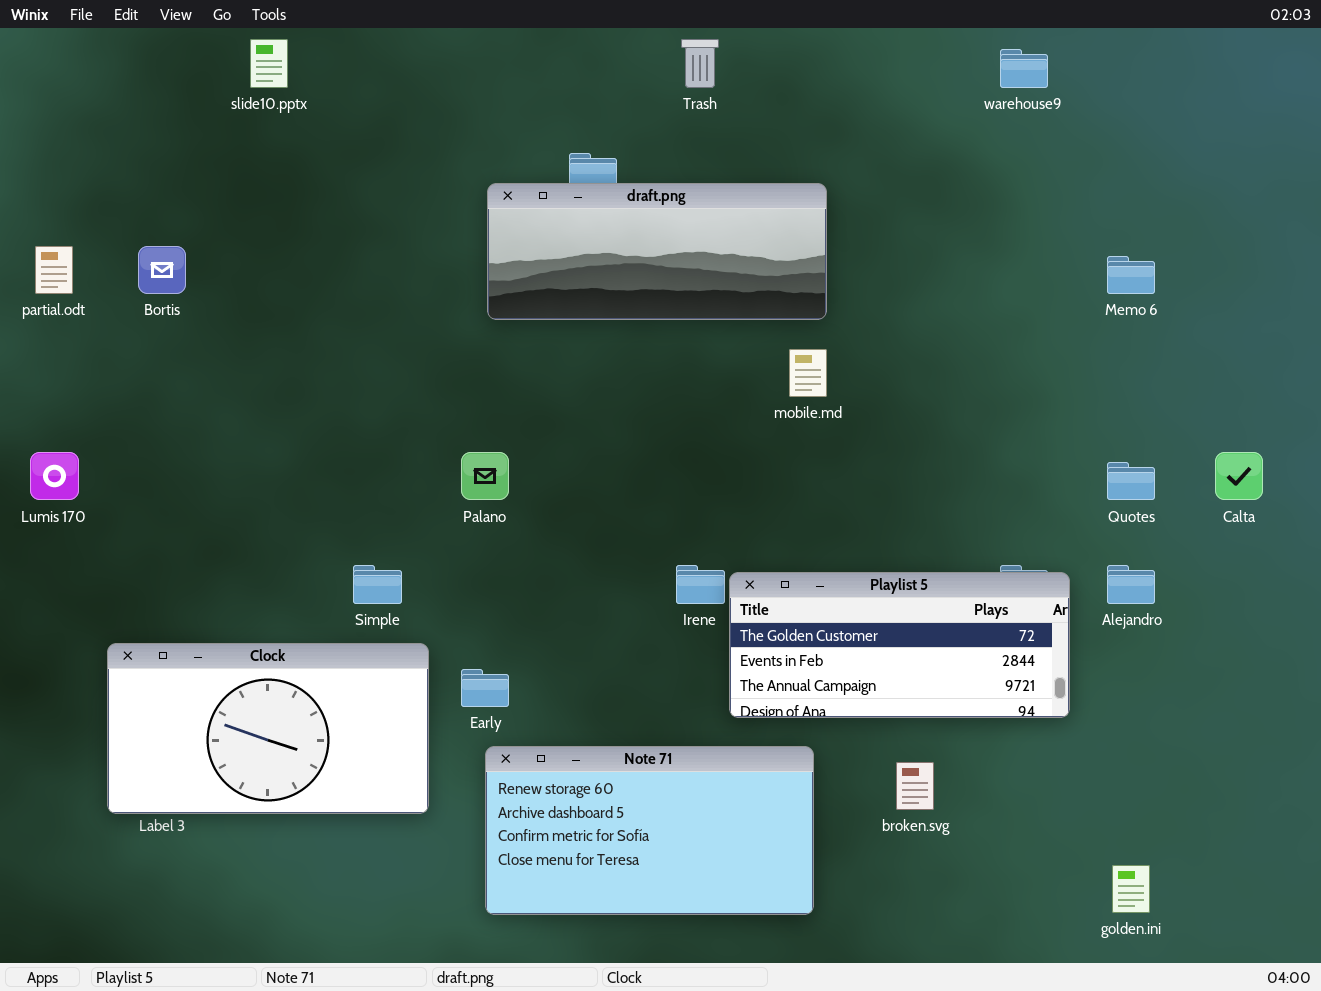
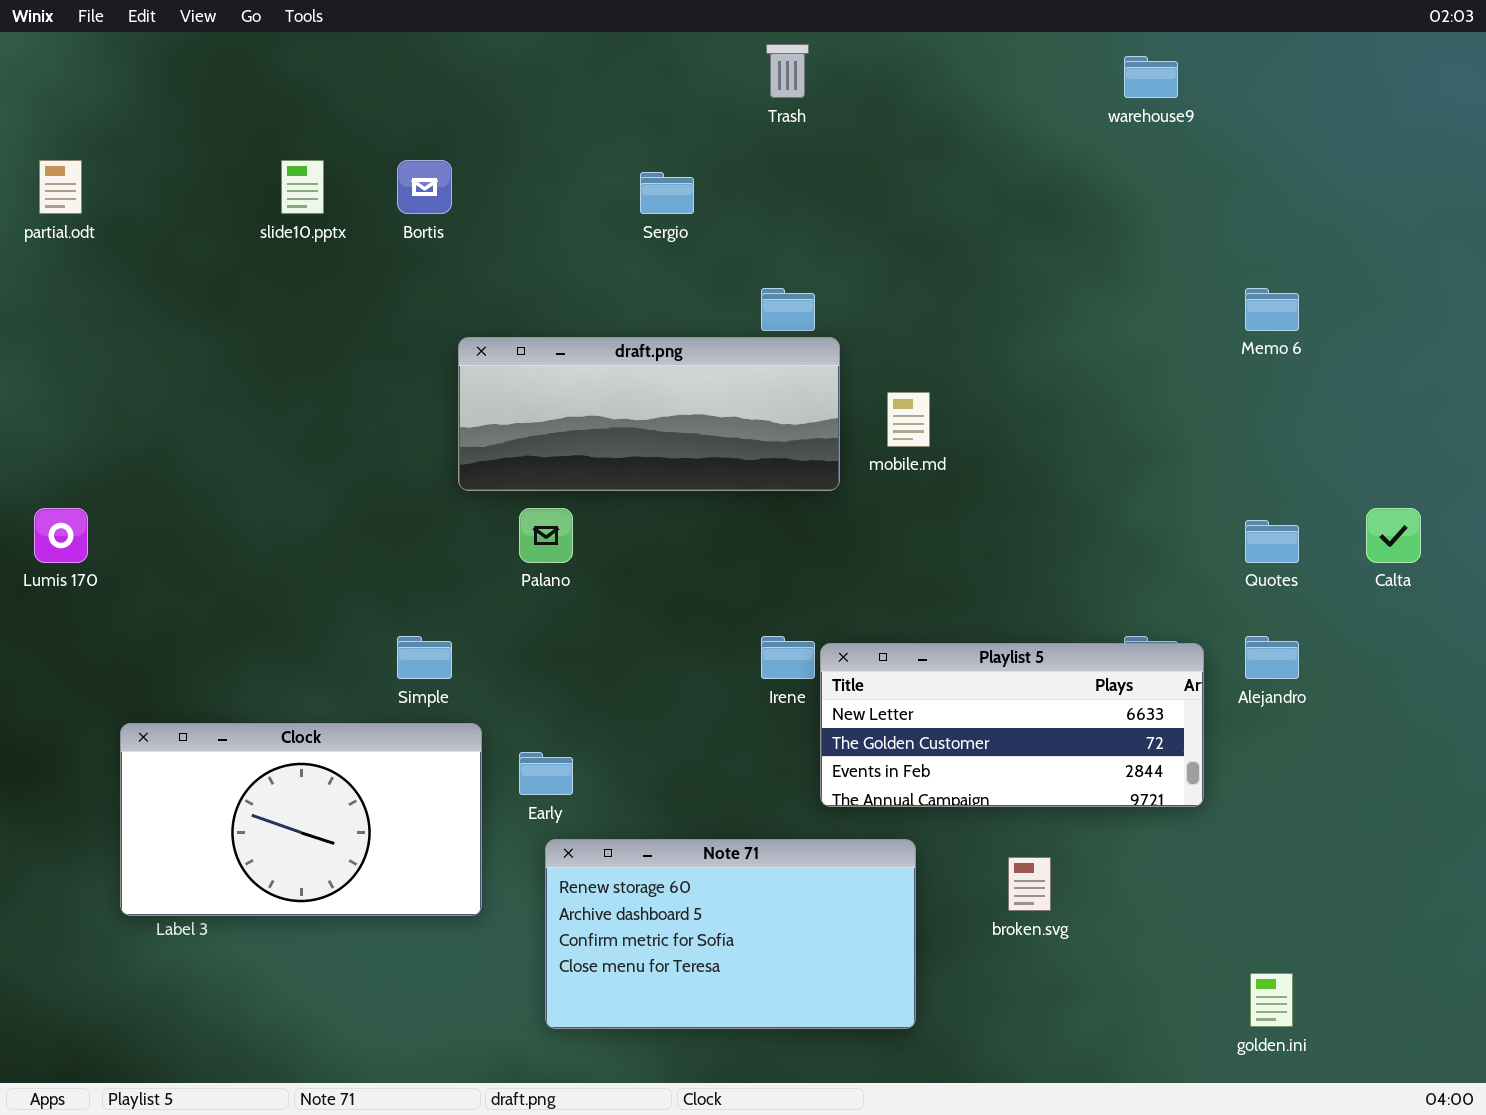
slide10.pptx: [250,39,288,88] -> [281,160,324,214], moved
draft.png: [487,183,827,320] -> [458,337,840,491], moved
partial.odt: [35,246,73,294] -> [39,160,82,214], moved
Bortis: [138,246,186,294] -> [397,160,452,214], moved
Playlist 5: [729,572,1070,718] -> [820,643,1204,807], scrolled up 1 row

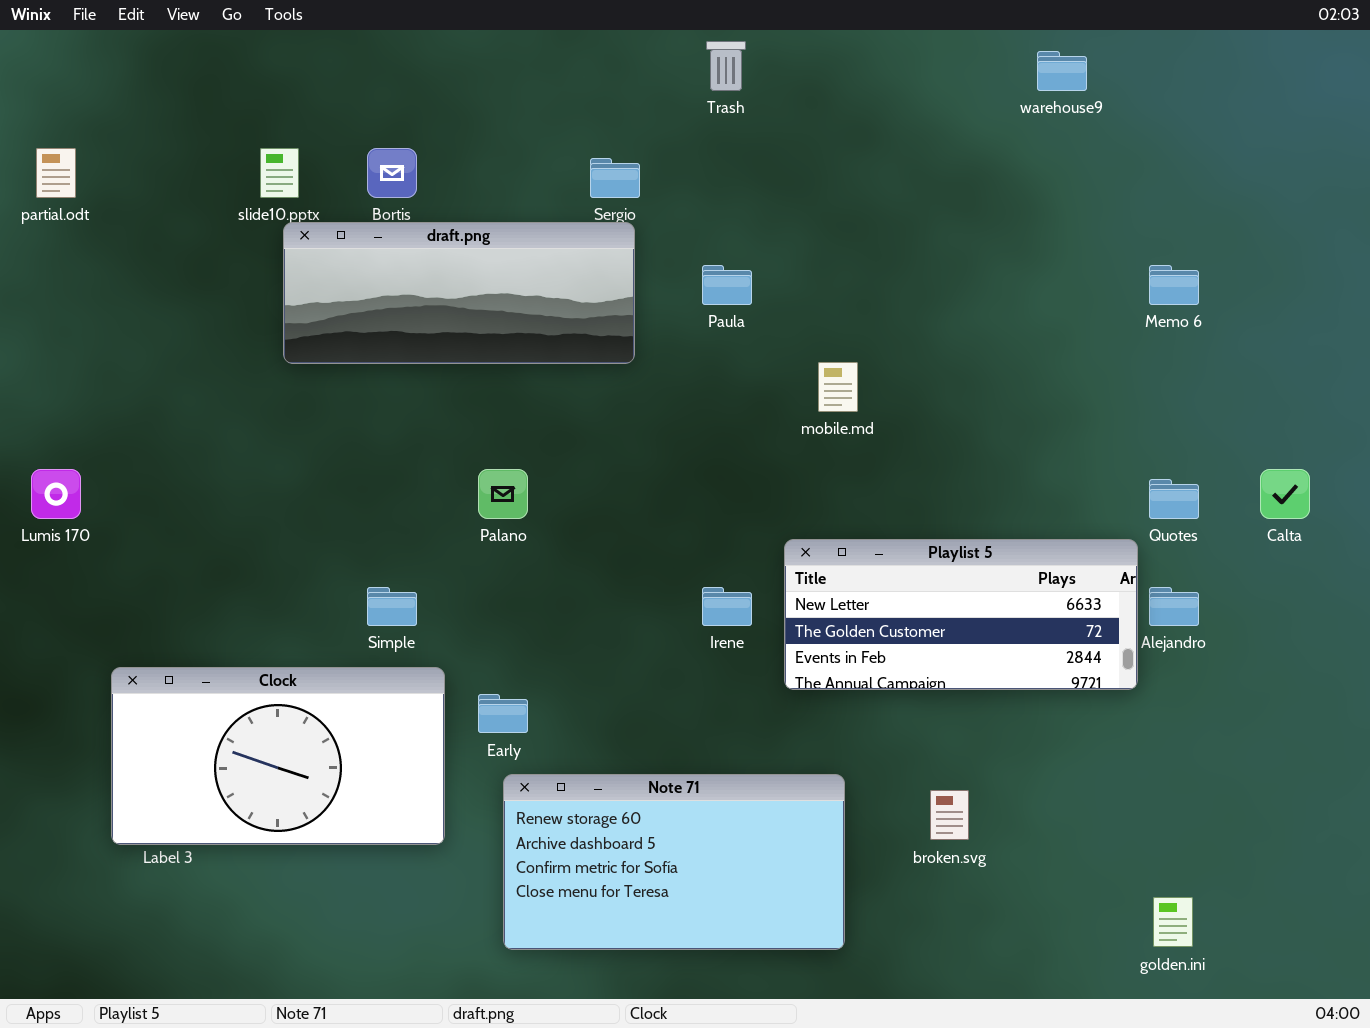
draft.png: [458,337,840,491] -> [283,222,635,364], moved
Playlist 5: [820,643,1204,807] -> [784,539,1138,690], moved

